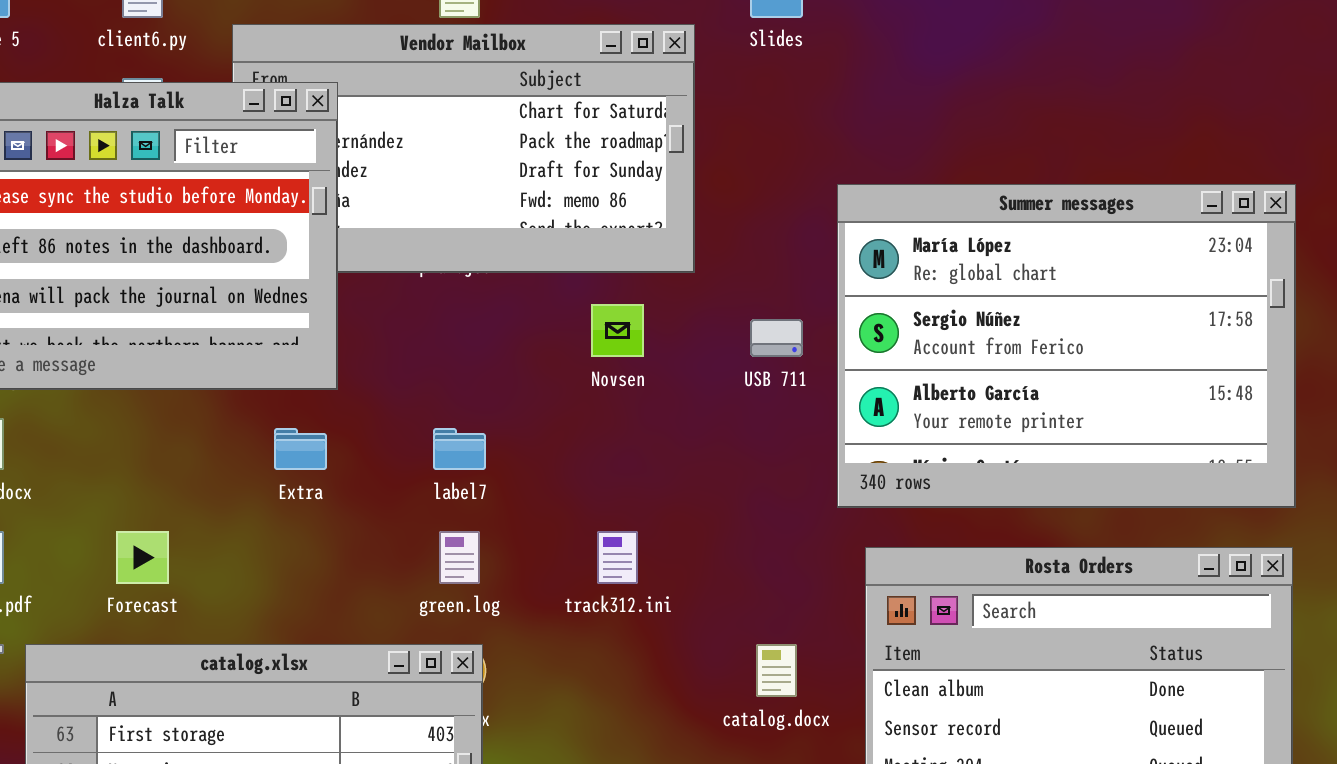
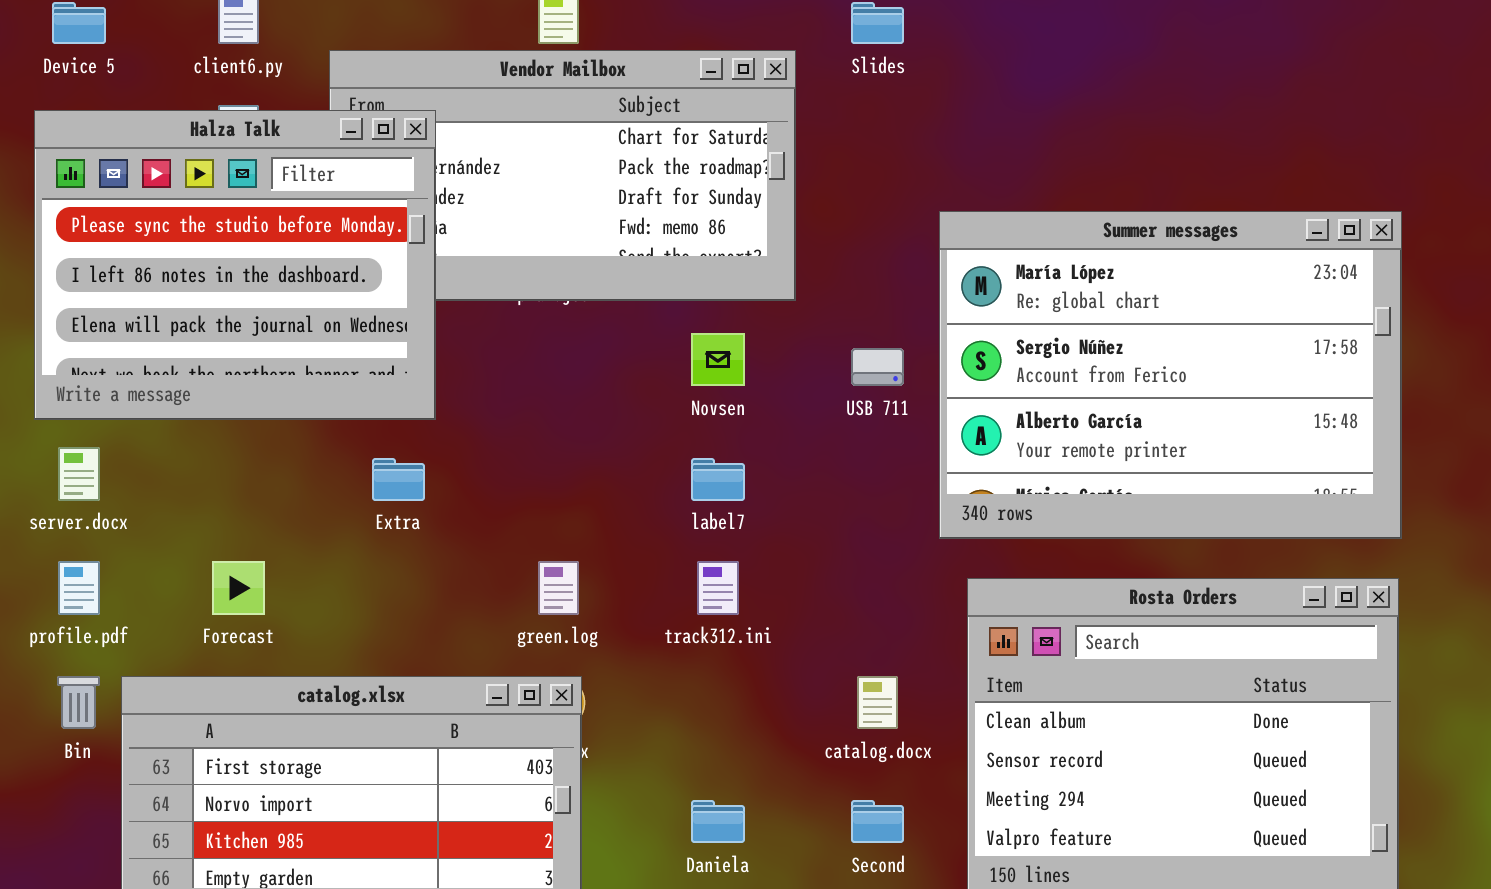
label7: [433,428,486,470] -> [691,458,745,501], moved

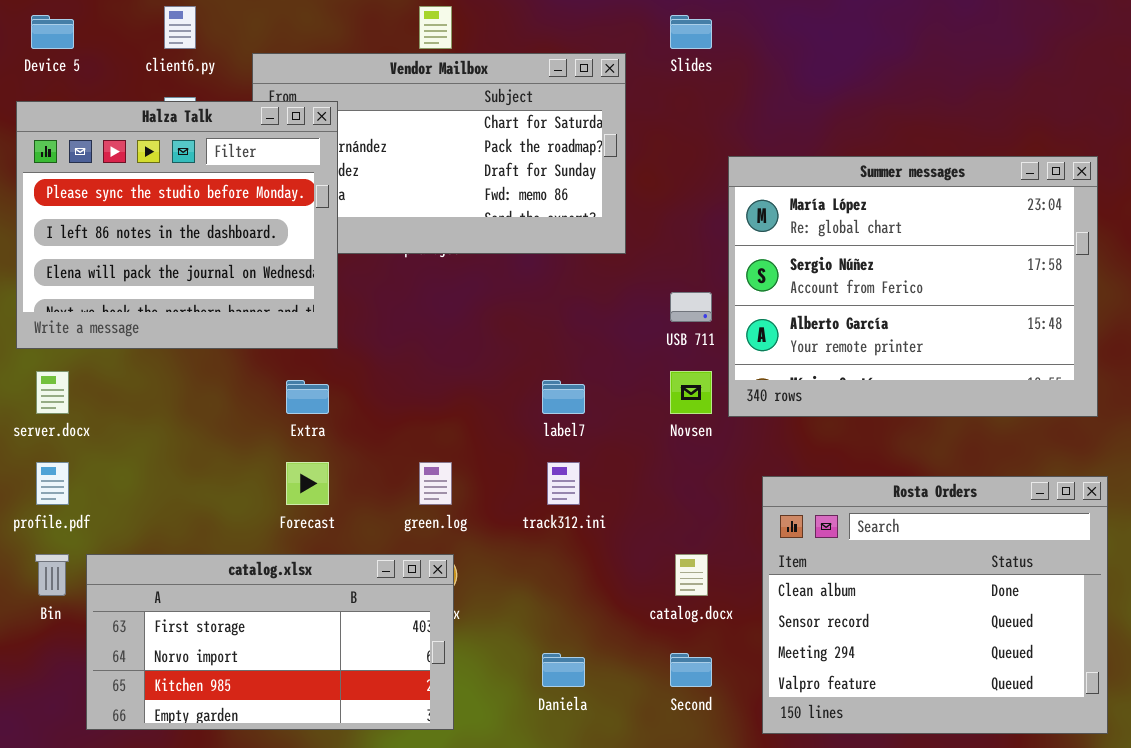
Summer messages: [939,211,1402,539] -> [728,156,1098,417], moved
Novsen: [691,333,745,386] -> [670,371,712,414], moved
Forecast: [212,561,265,615] -> [286,462,329,505], moved

